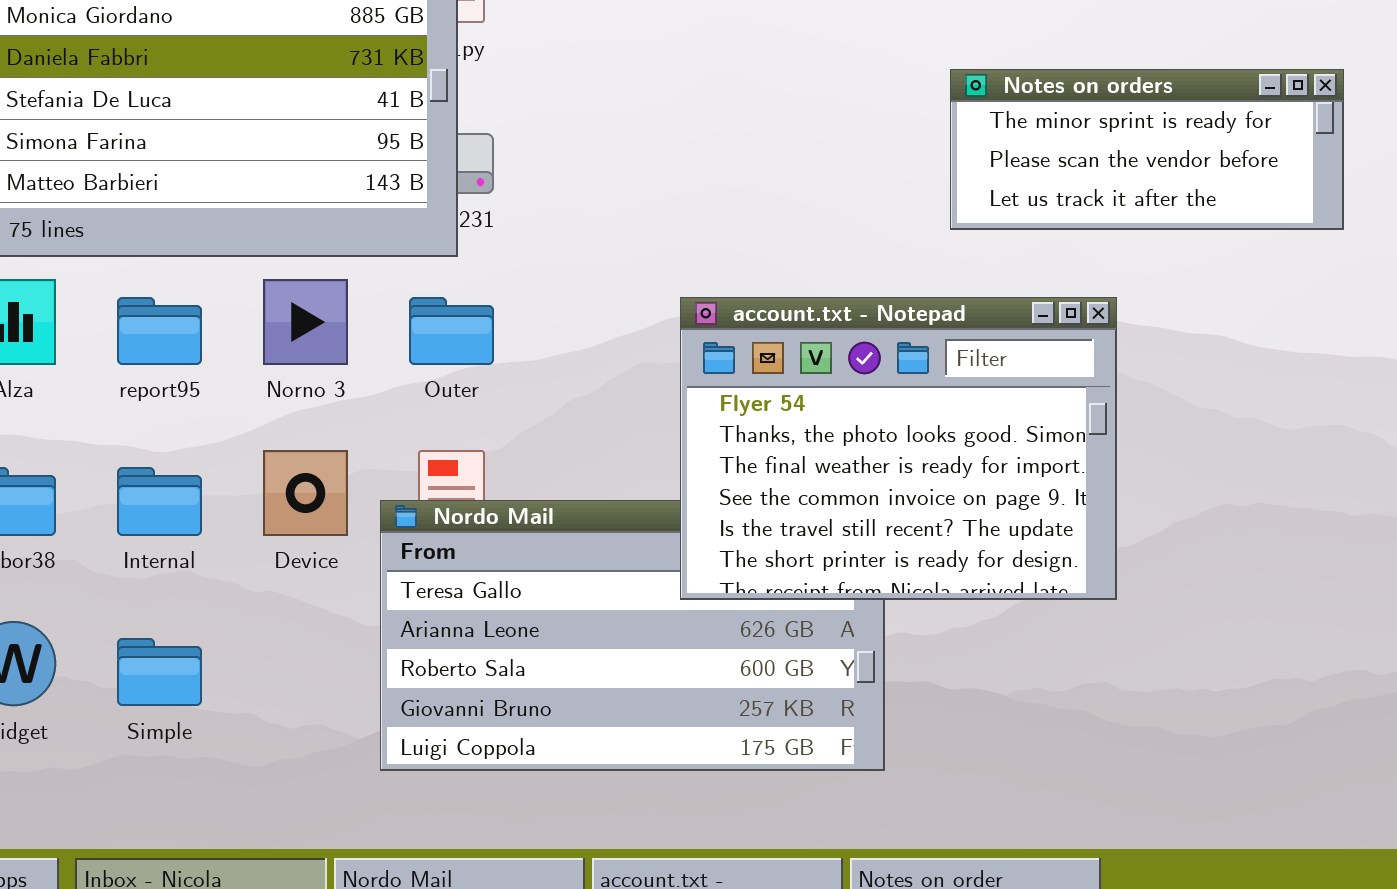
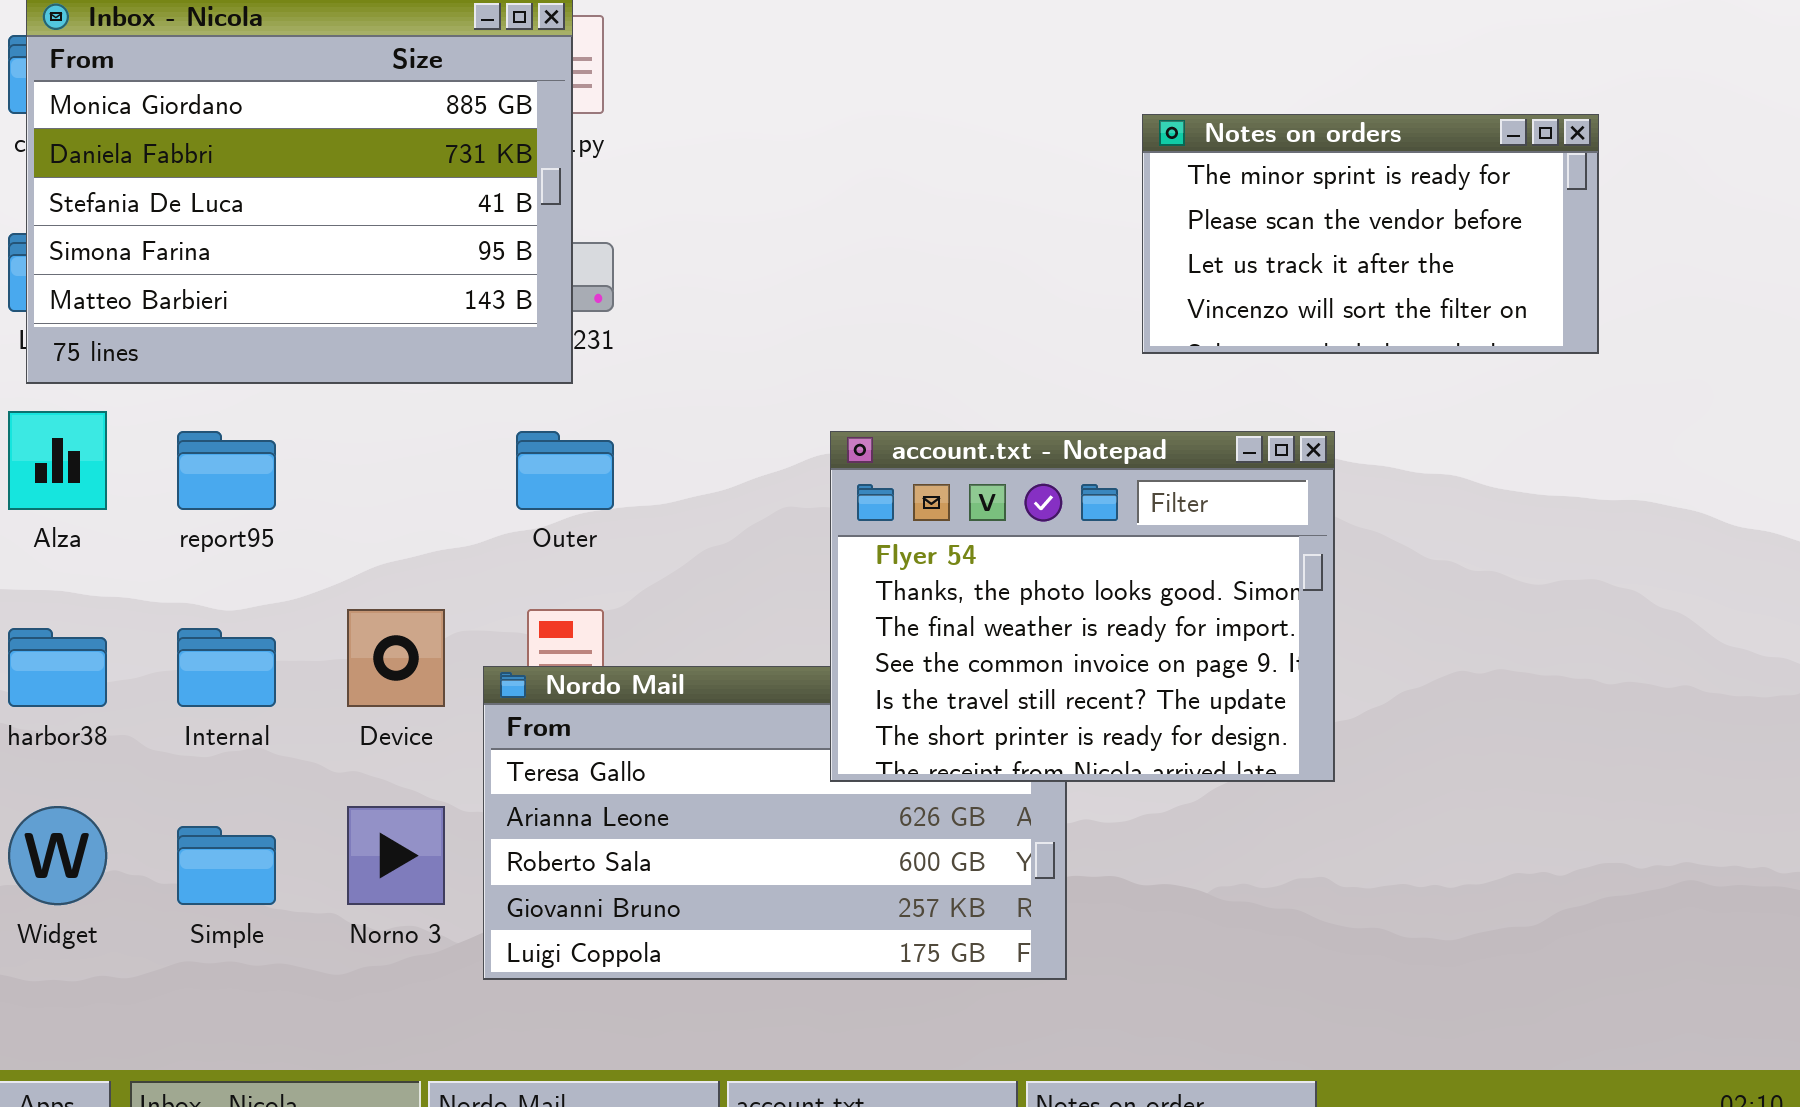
Notes on orders: [950,69,1344,230] -> [1142,114,1599,354], resized
Norno 3: [263,279,348,365] -> [347,806,445,905], moved

